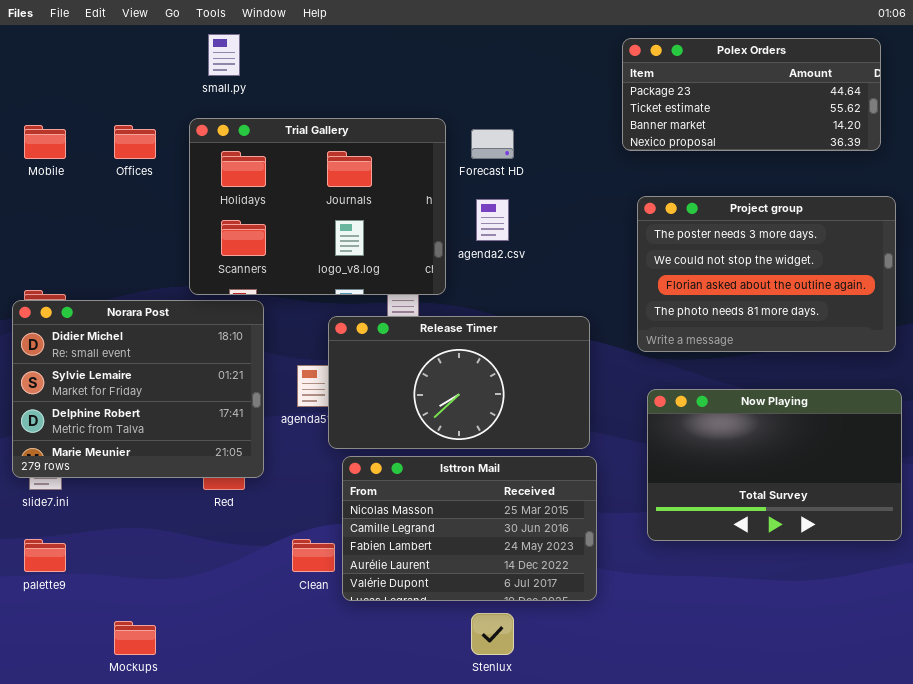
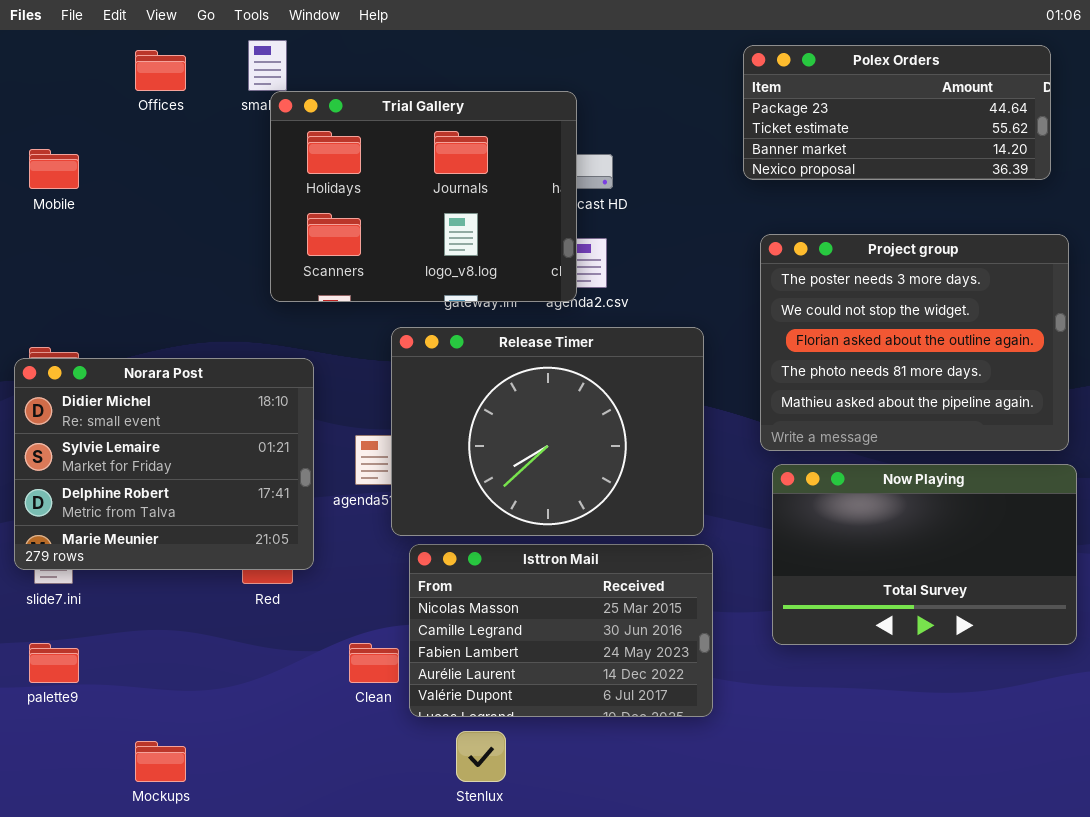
Trial Gallery: [189,118,446,295] -> [270,91,577,302], moved
Offices: [114,125,156,159] -> [135,50,186,91], moved
Project group: [637,196,896,352] -> [760,234,1069,451], resized
Release Timer: [328,316,590,449] -> [391,327,704,536], resized
Stenlux: [471,613,514,655] -> [456,731,506,782], moved

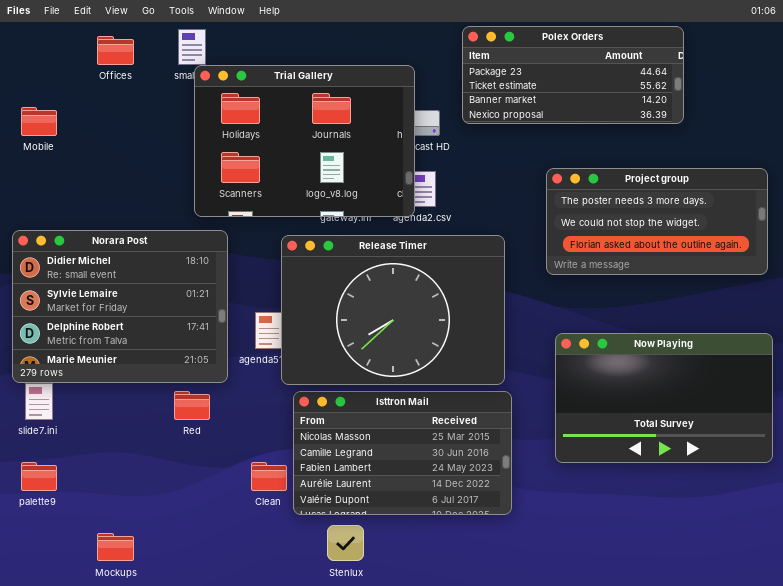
Polex Orders: [743,45,1051,180] -> [462,26,684,124], moved
Project group: [760,234,1069,451] -> [546,168,768,275], resized
Norara Post: [14,358,314,570] -> [12,230,228,383], moved

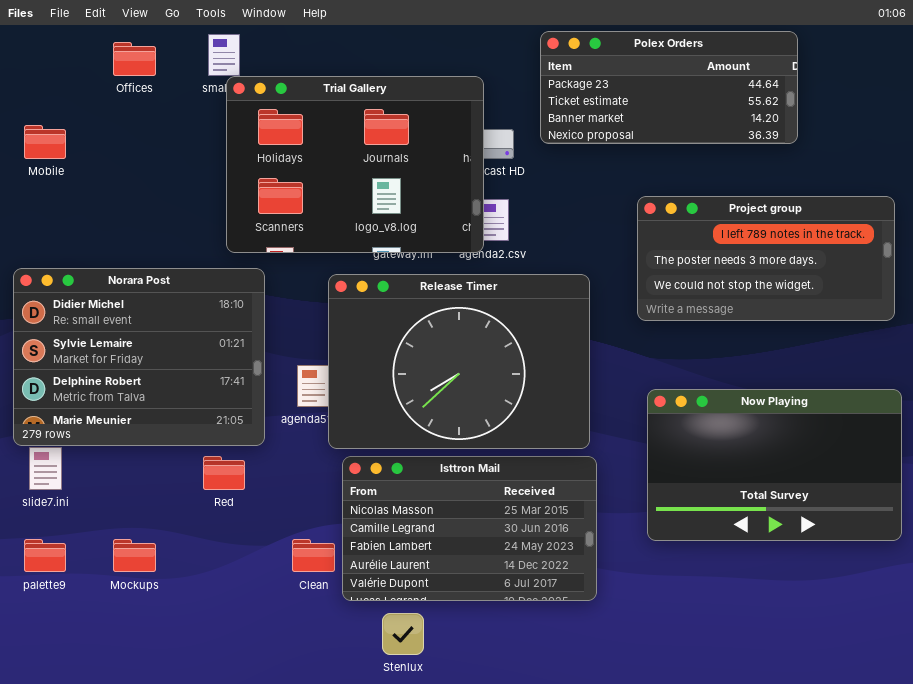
Project group: [546,168,768,275] -> [637,196,895,321], scrolled up 1 row
Mockups: [97,533,134,561] -> [113,539,156,572], moved

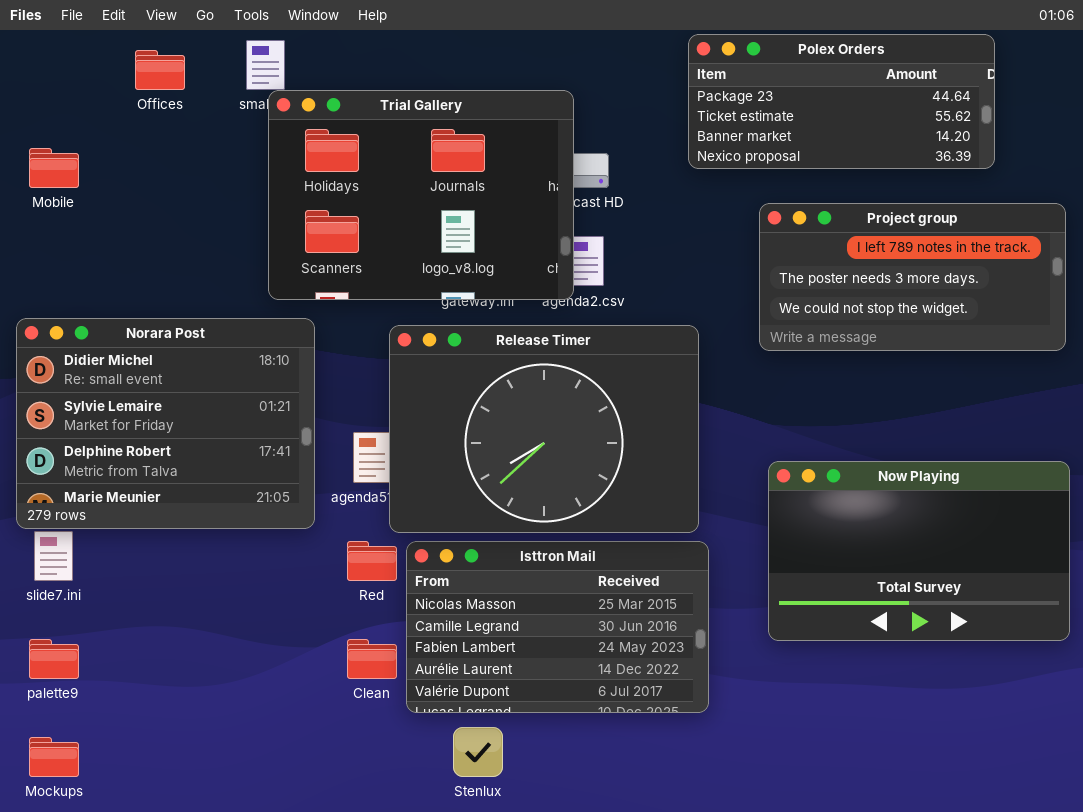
Polex Orders: [540,31,798,144] -> [688,34,995,169], moved
Project group: [637,196,895,321] -> [759,203,1066,351], moved
Red: [203,456,245,490] -> [347,541,397,581], moved
Mockups: [113,539,156,572] -> [29,737,79,777], moved

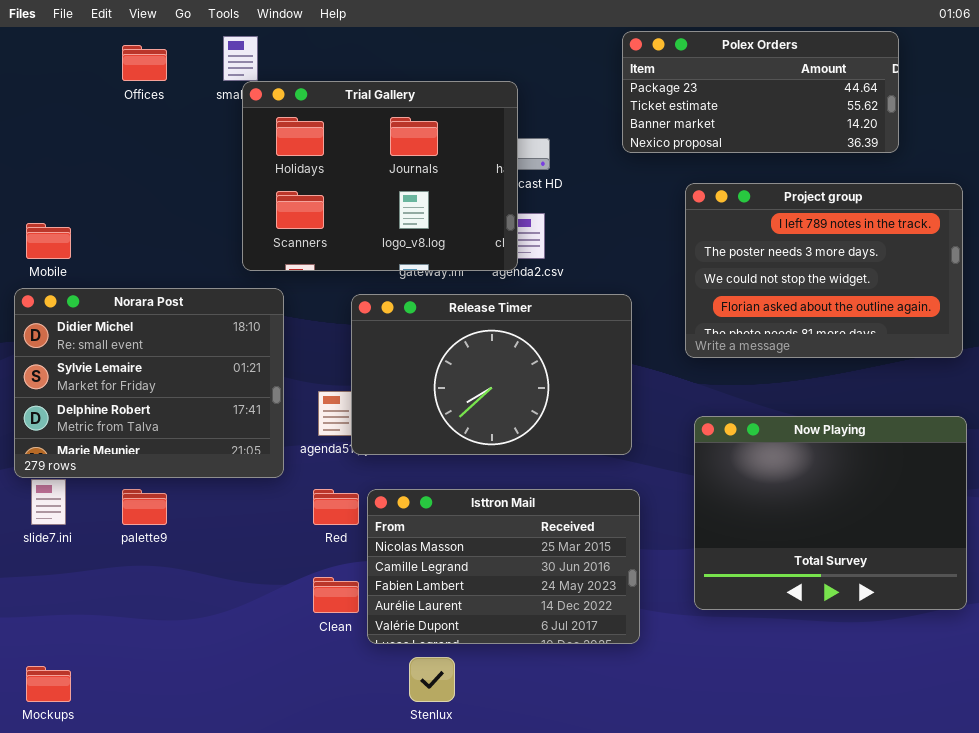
Mobile: [29,148,79,188] -> [26,223,71,259], moved
Project group: [759,203,1066,351] -> [685,183,963,358], resized
Release Timer: [389,325,699,533] -> [351,294,632,455], resized
Now Playing: [768,461,1070,641] -> [694,416,967,610], resized
palette9: [29,639,79,679] -> [122,489,167,525], moved

